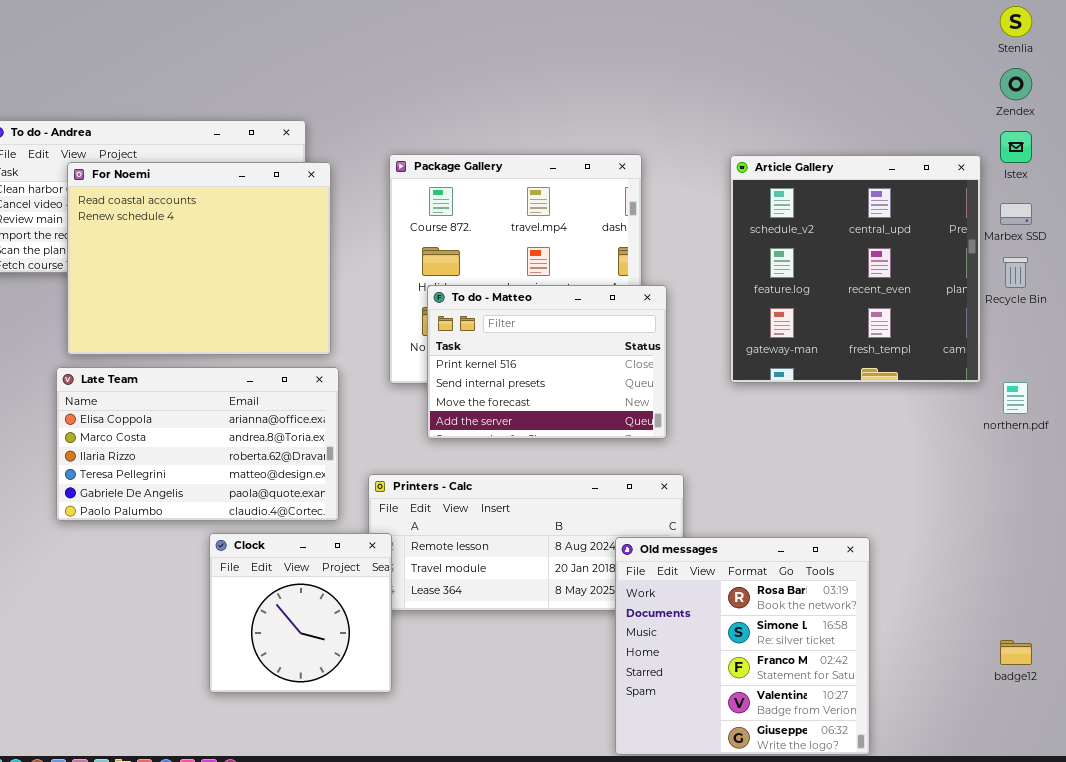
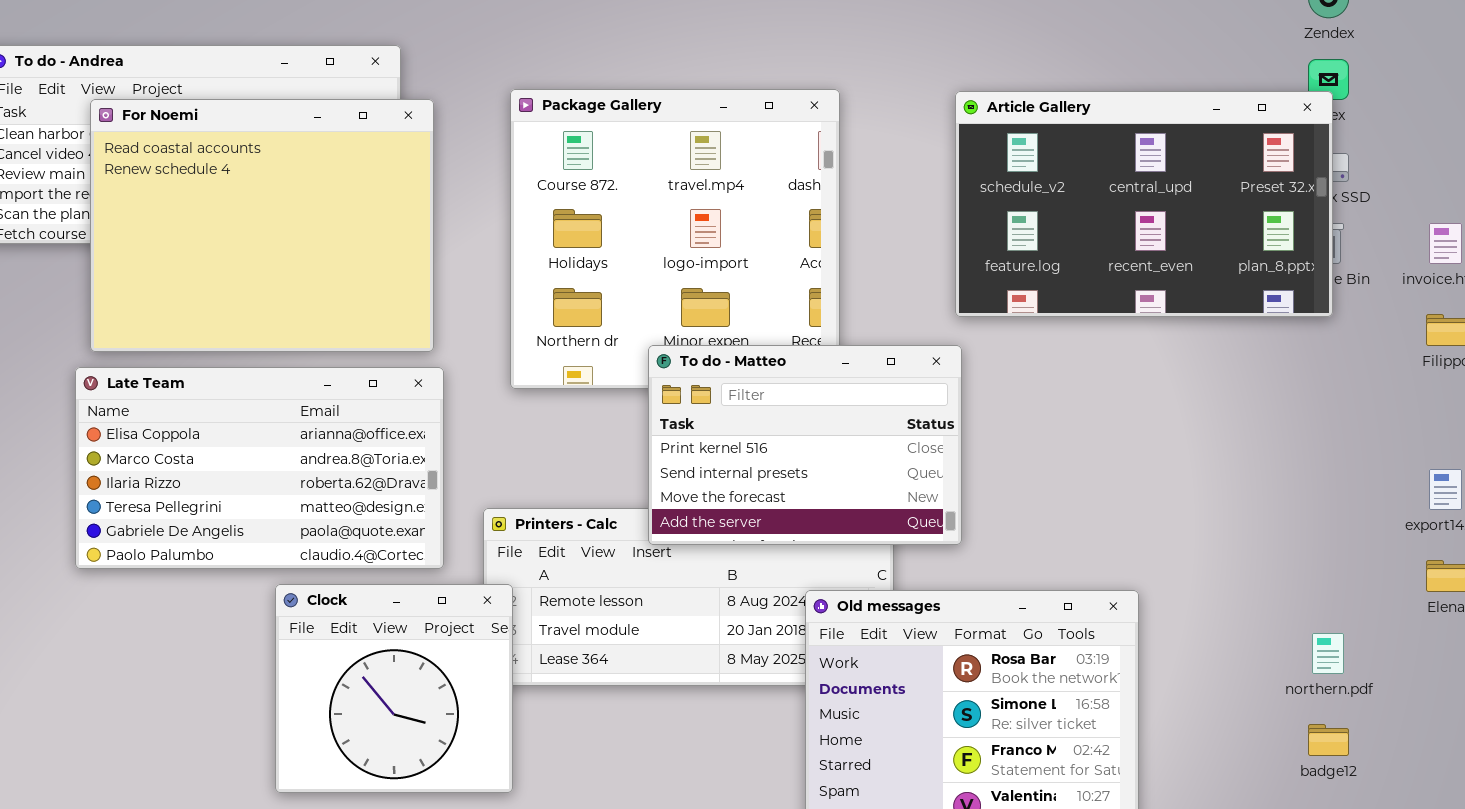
Article Gallery: [730,155,981,383] -> [955,91,1333,317], resized
To do - Matteo: [427,285,667,439] -> [648,345,962,545], moved
northern.pdf: [1003,382,1028,414] -> [1312,633,1344,674], moved

